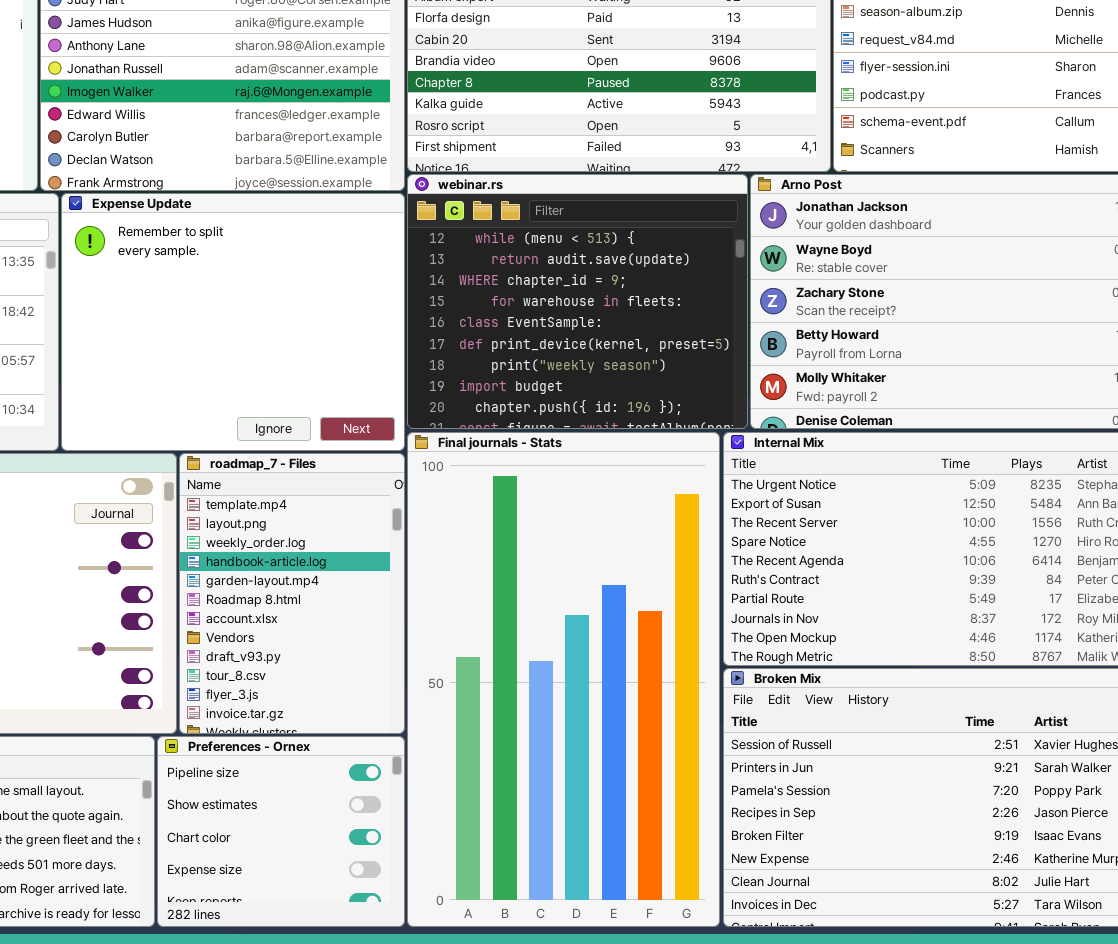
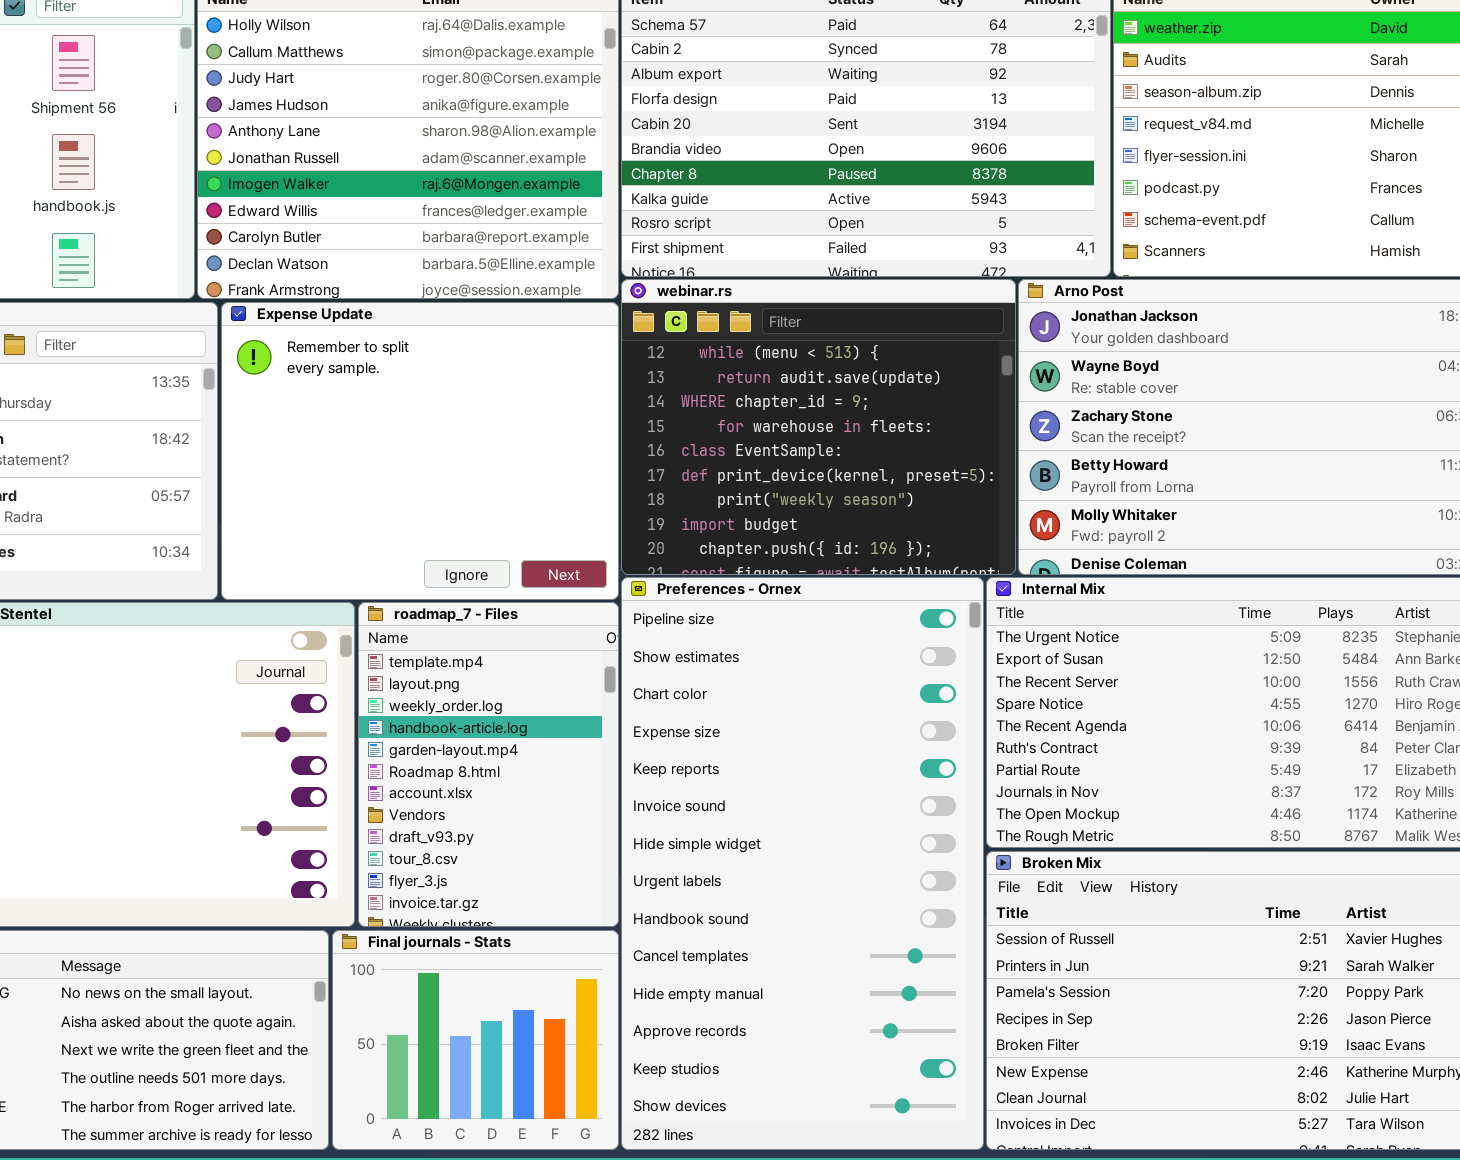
Final journals - Stats: [407,432,720,927] -> [332,930,619,1150], moved, resized
Preferences - Ornex: [157,736,405,927] -> [621,577,984,1150], moved, resized

